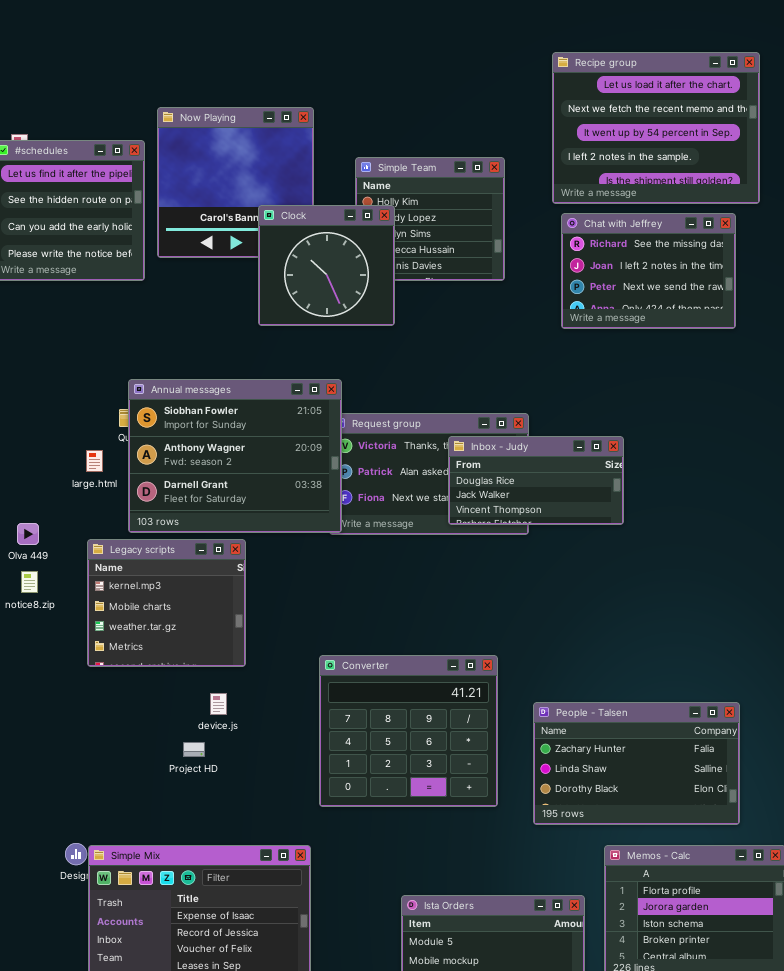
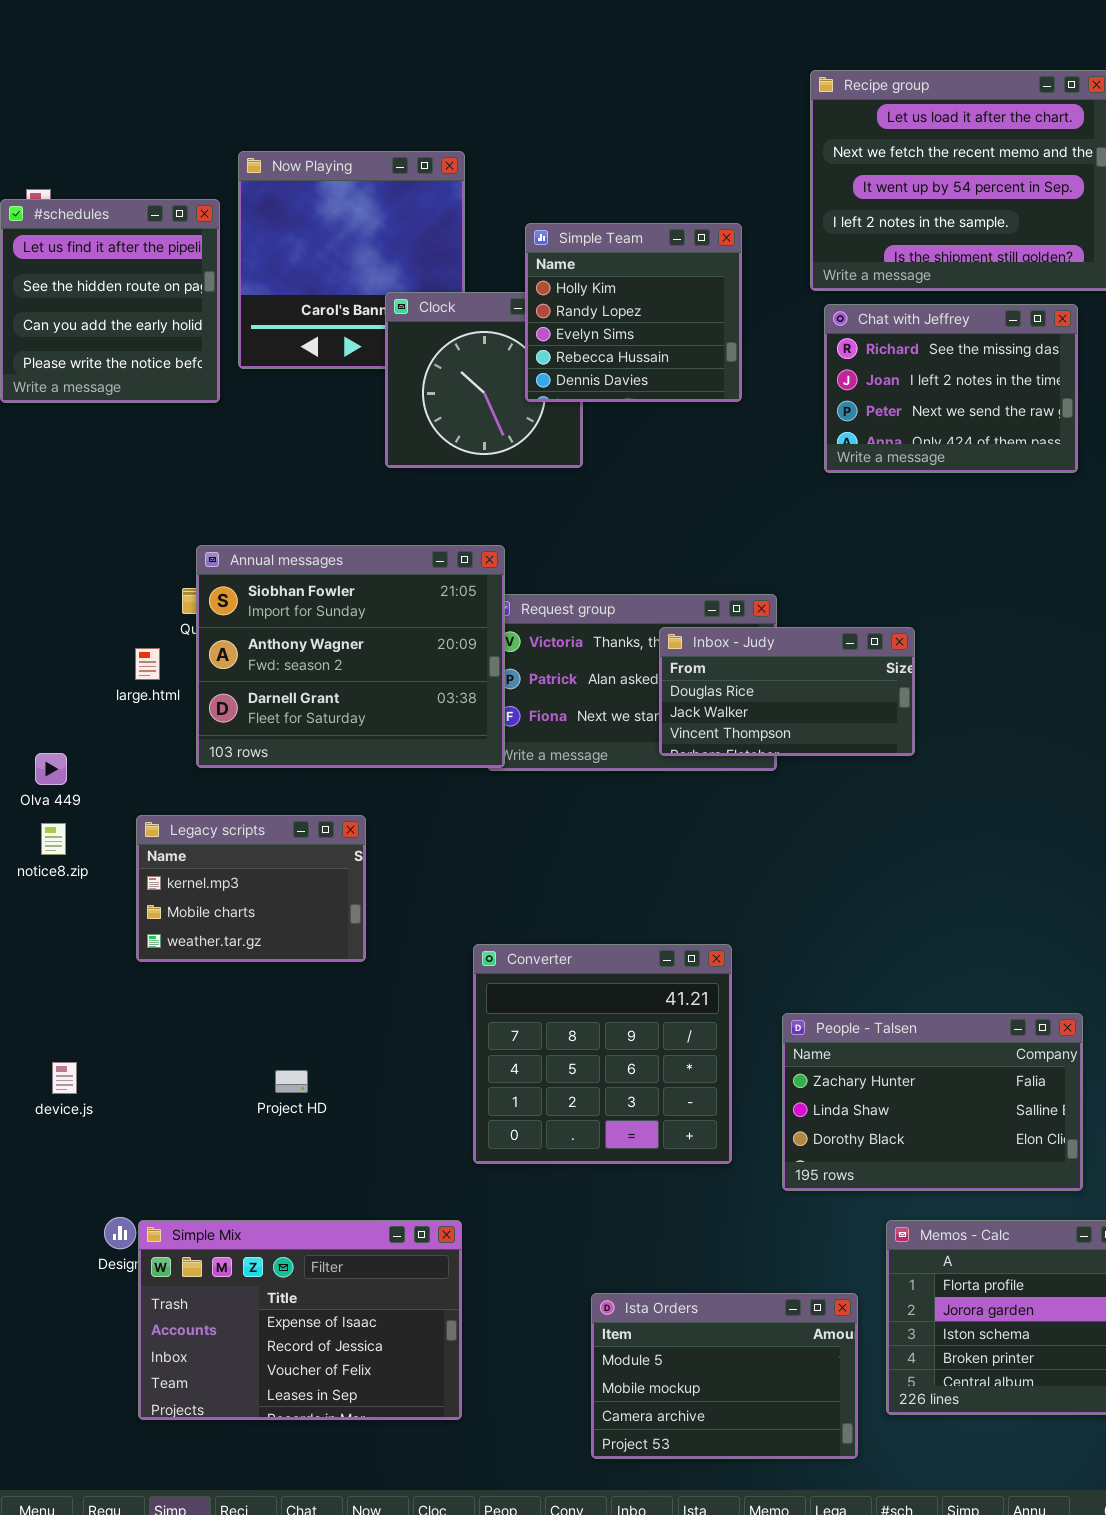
Simple Team: [355,157,505,281] -> [525,223,742,402], raised
Legacy scripts: [87,539,246,667] -> [136,815,366,962], resized
device.js: [210,693,227,715] -> [52,1062,77,1094], moved

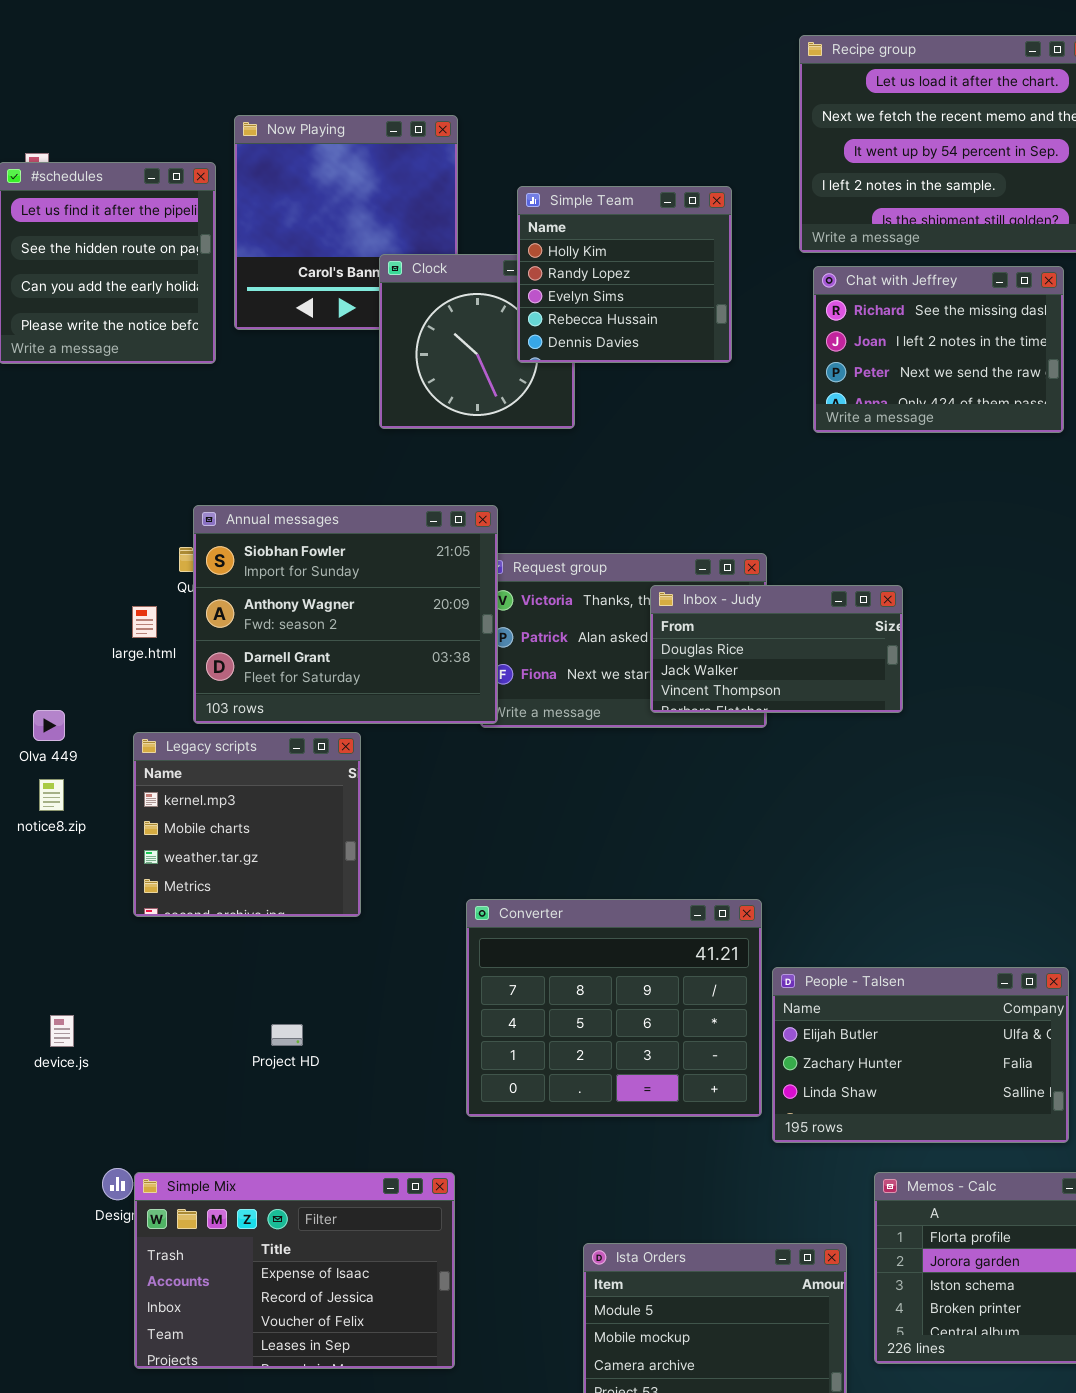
Legacy scripts: [136,815,366,962] -> [133,732,361,917], resized
Converter: [473,944,732,1164] -> [466,899,762,1117], resized
People - Talsen: [782,1013,1083,1191] -> [772,967,1069,1143], scrolled up 1 row

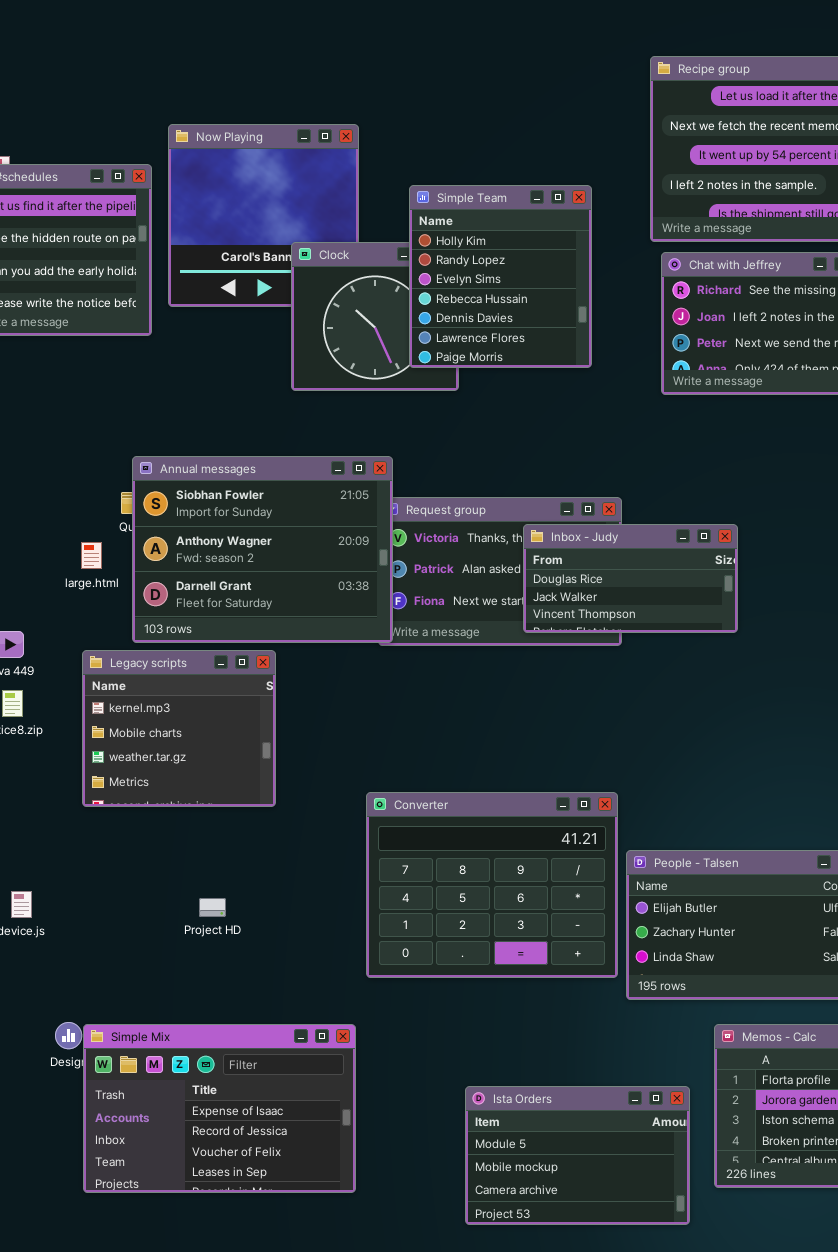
Simple Team: [517,186,732,363] -> [409,185,592,368], resized

